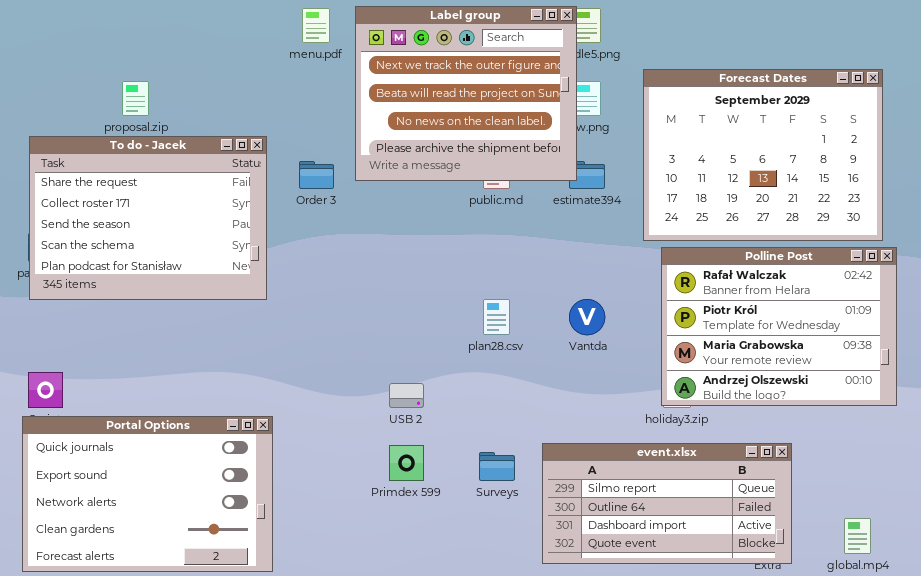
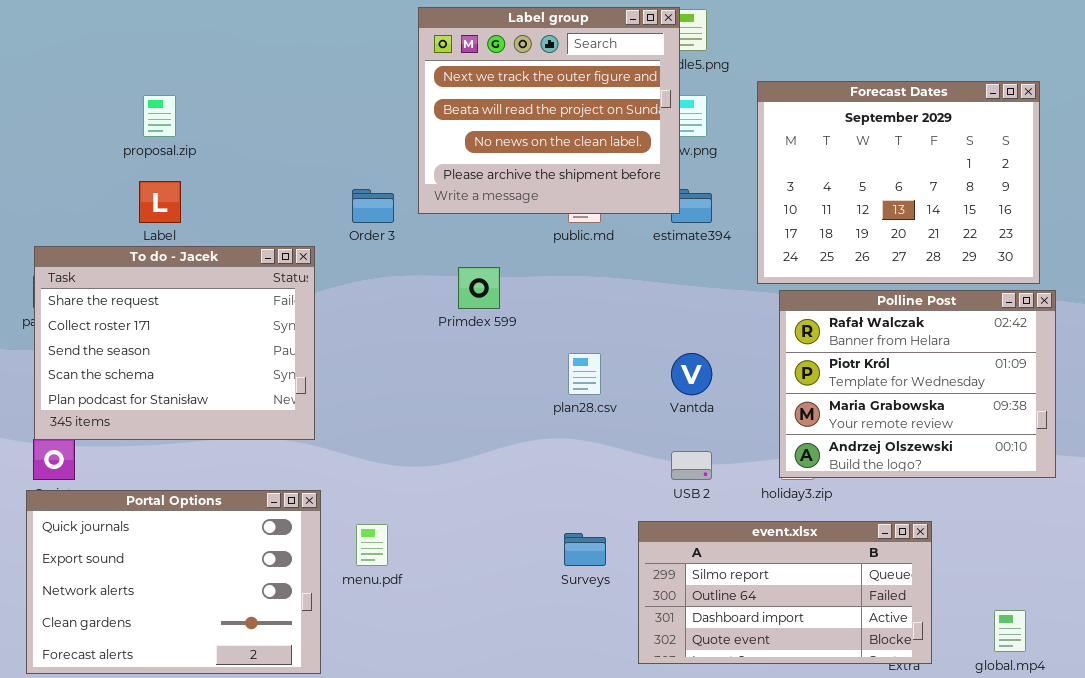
menu.pdf: [302,8,330,43] -> [356,524,388,566], moved
To do - Jacek: [29,136,267,300] -> [34,246,315,440], moved
USB 2: [389,383,424,408] -> [671,451,712,480], moved
Primdex 599: [389,445,424,481] -> [458,267,500,309], moved

